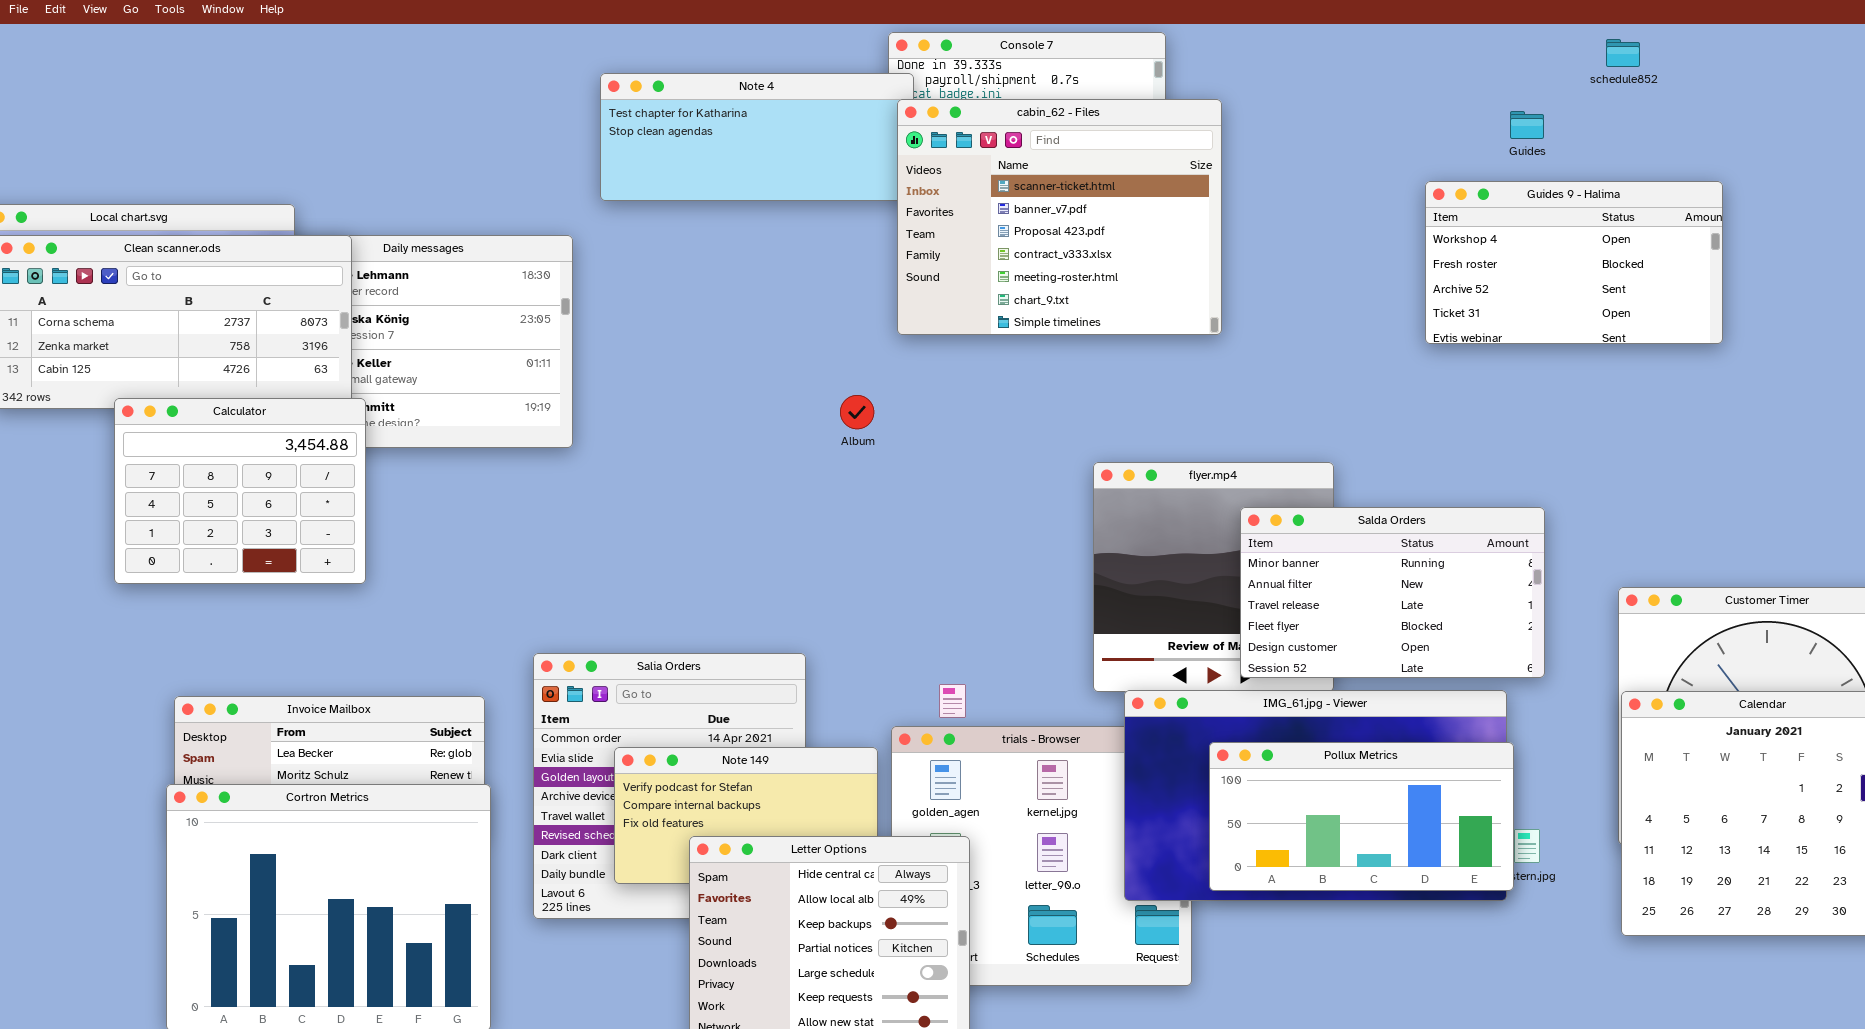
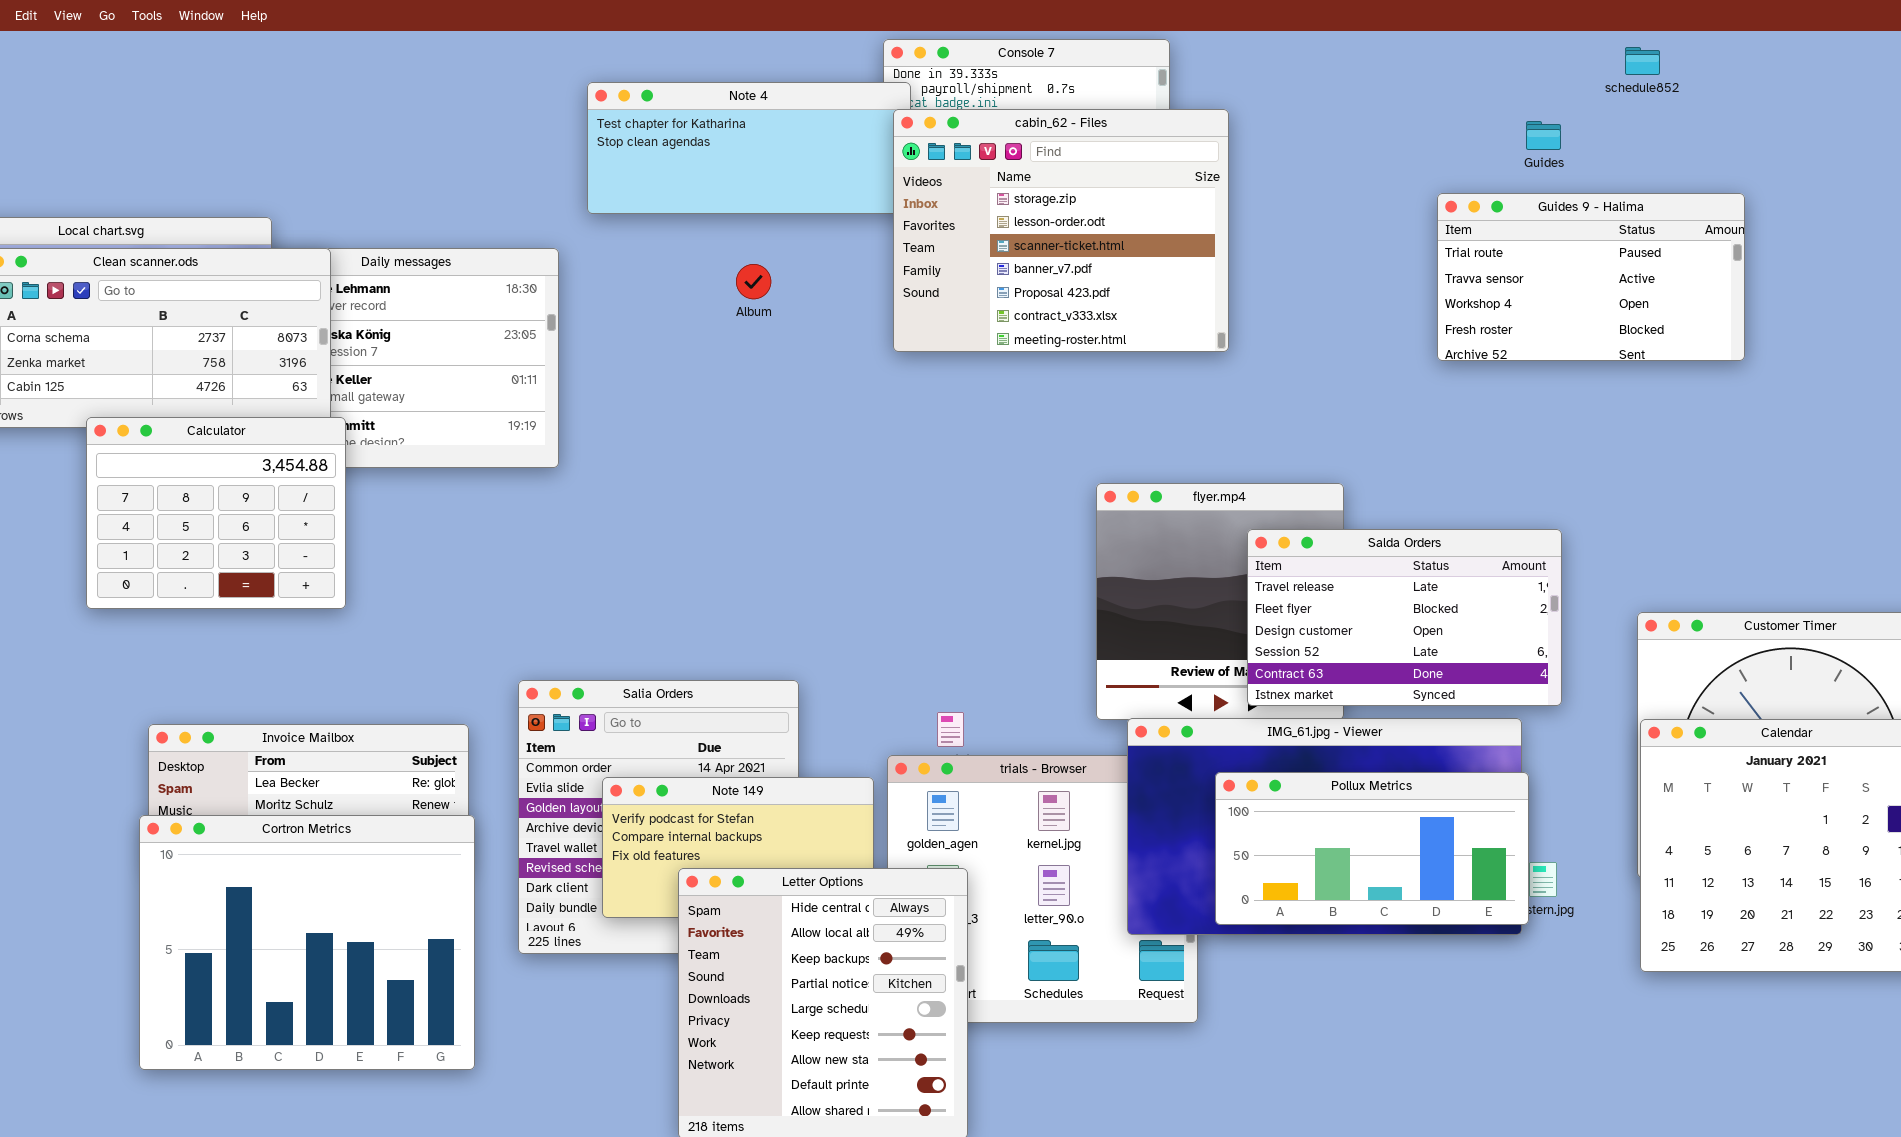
cabin_62 - Files: [897,99,1222,335] -> [893,109,1229,352], scrolled up 2 rows
Guides 9 - Halima: [1425,181,1723,344] -> [1437,193,1745,361], scrolled up 2 rows
Album: [840,395,874,429] -> [736,264,771,299], moved
Salda Orders: [1240,507,1545,678] -> [1247,529,1562,706], scrolled down 2 rows

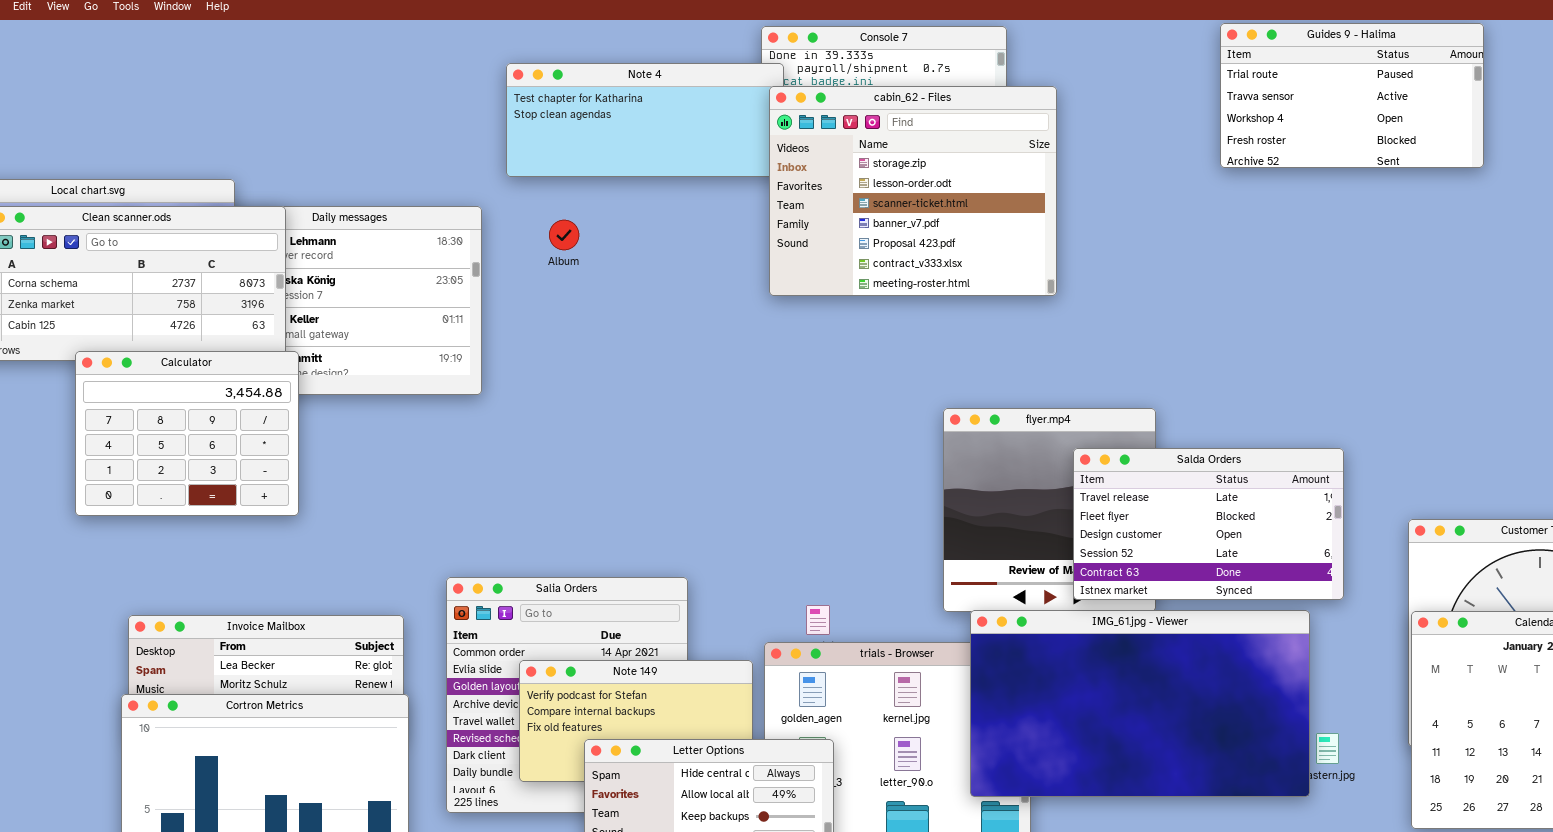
Guides 9 - Halima: [1437,193,1745,361] -> [1220,23,1484,168], moved
Album: [736,264,771,299] -> [549,220,579,250], moved
Pollux Metrics: [1215,772,1529,925] -> none, closed

